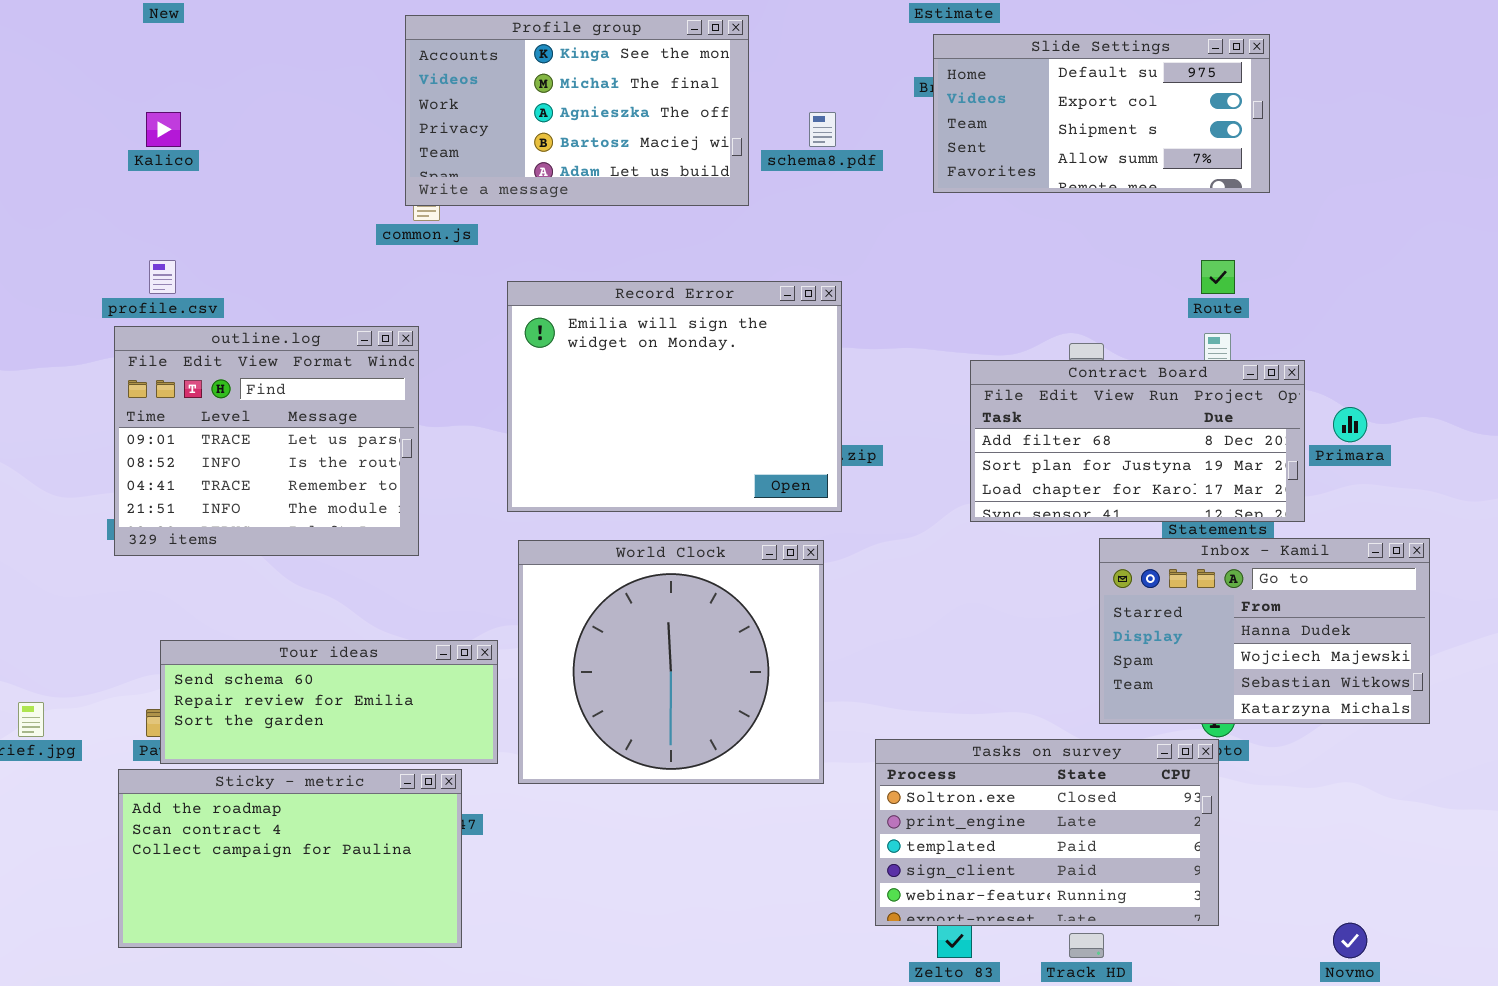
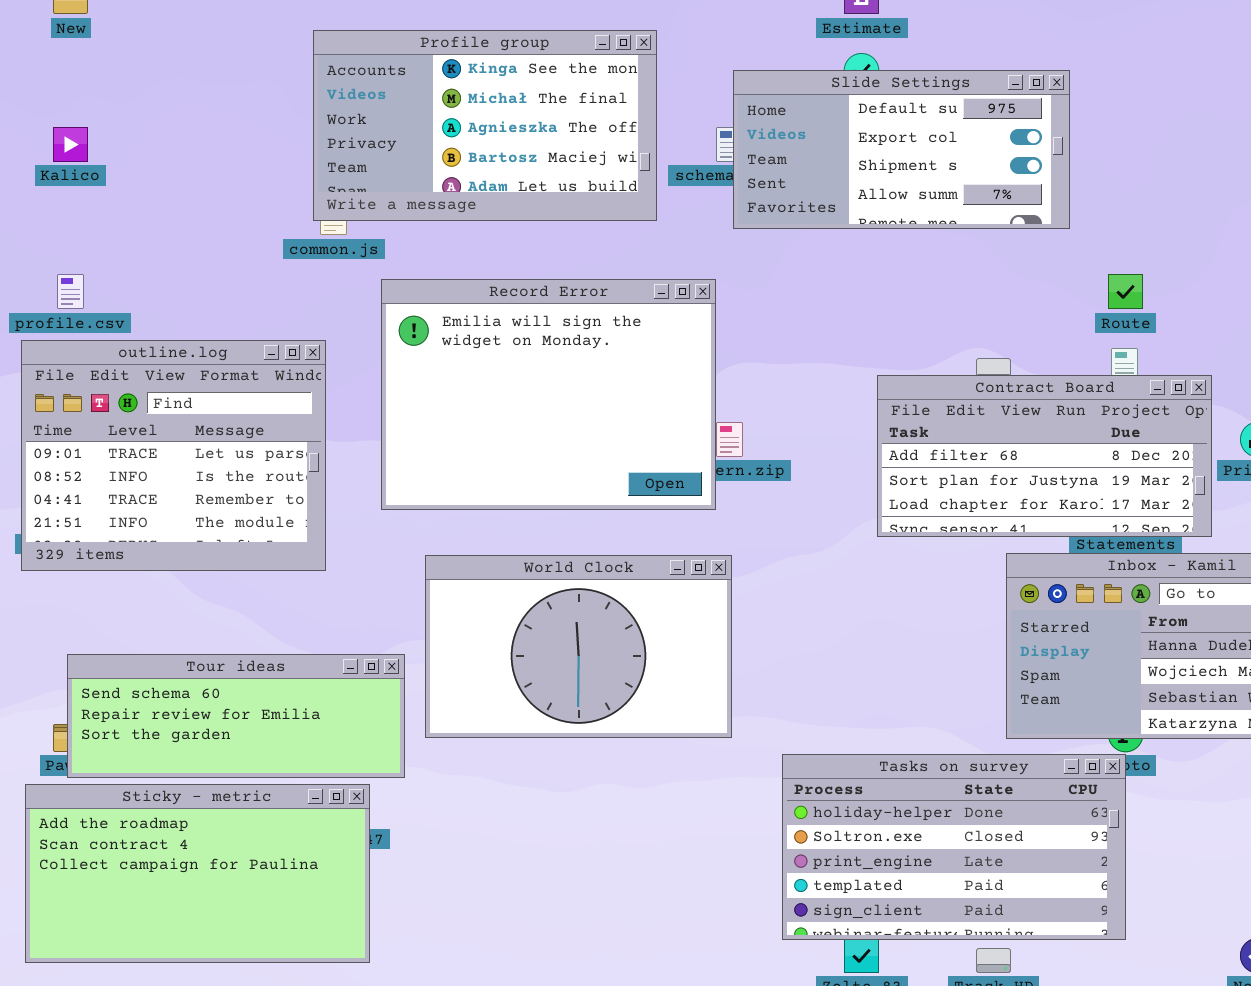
Slide Settings: [933,34,1270,193] -> [733,70,1070,229], moved
Record Error: [507,281,842,512] -> [381,279,716,510], moved
World Clock: [518,540,824,784] -> [425,555,732,738], resized
Tasks on survey: [875,739,1219,926] -> [782,754,1126,940], scrolled up 1 row

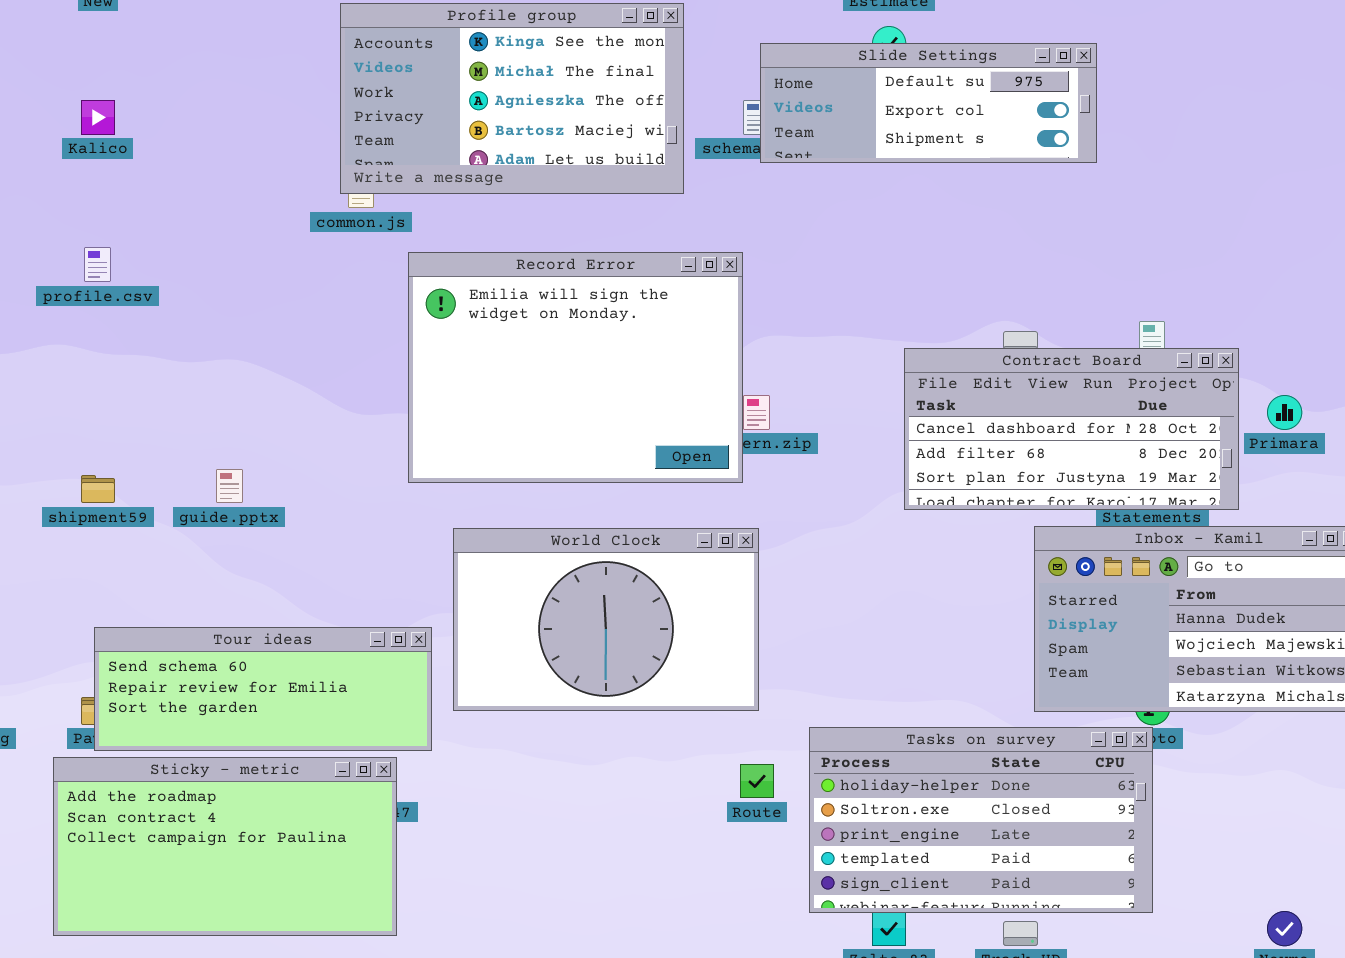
Slide Settings: [733,70,1070,229] -> [760,43,1097,163], resized
Route: [1108,274,1143,309] -> [740,764,774,798], moved
outline.log: [21,340,326,571] -> none, closed
Contract Board: [877,375,1212,537] -> [904,348,1239,510], scrolled up 1 row

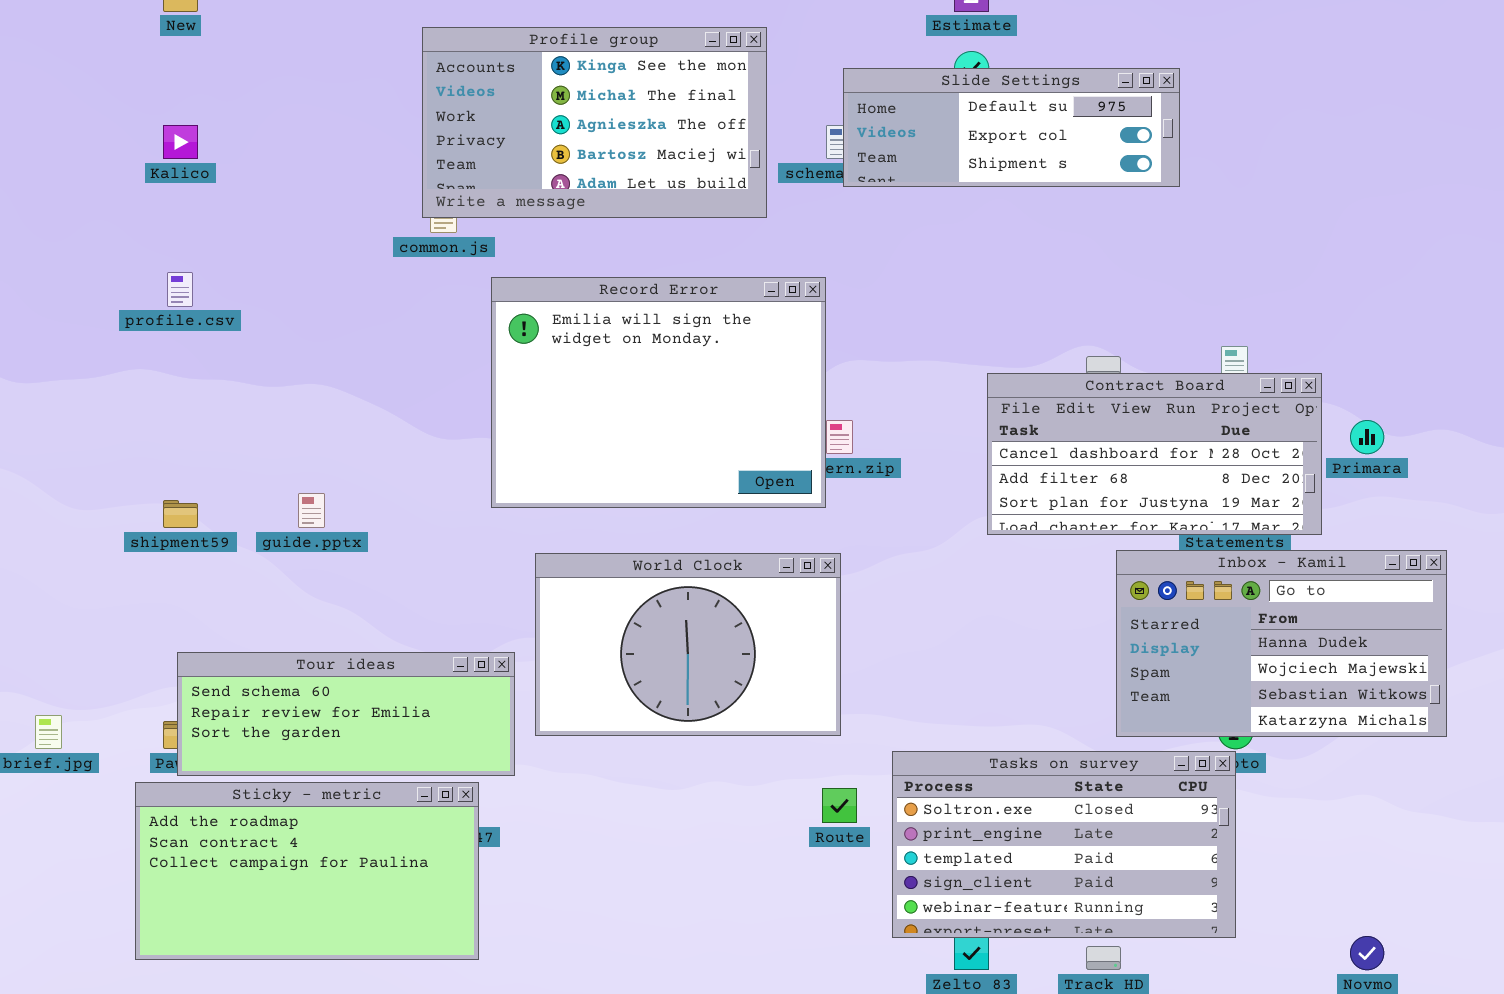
Tasks on survey: [809,727,1153,913] -> [892,751,1236,938], scrolled down 1 row

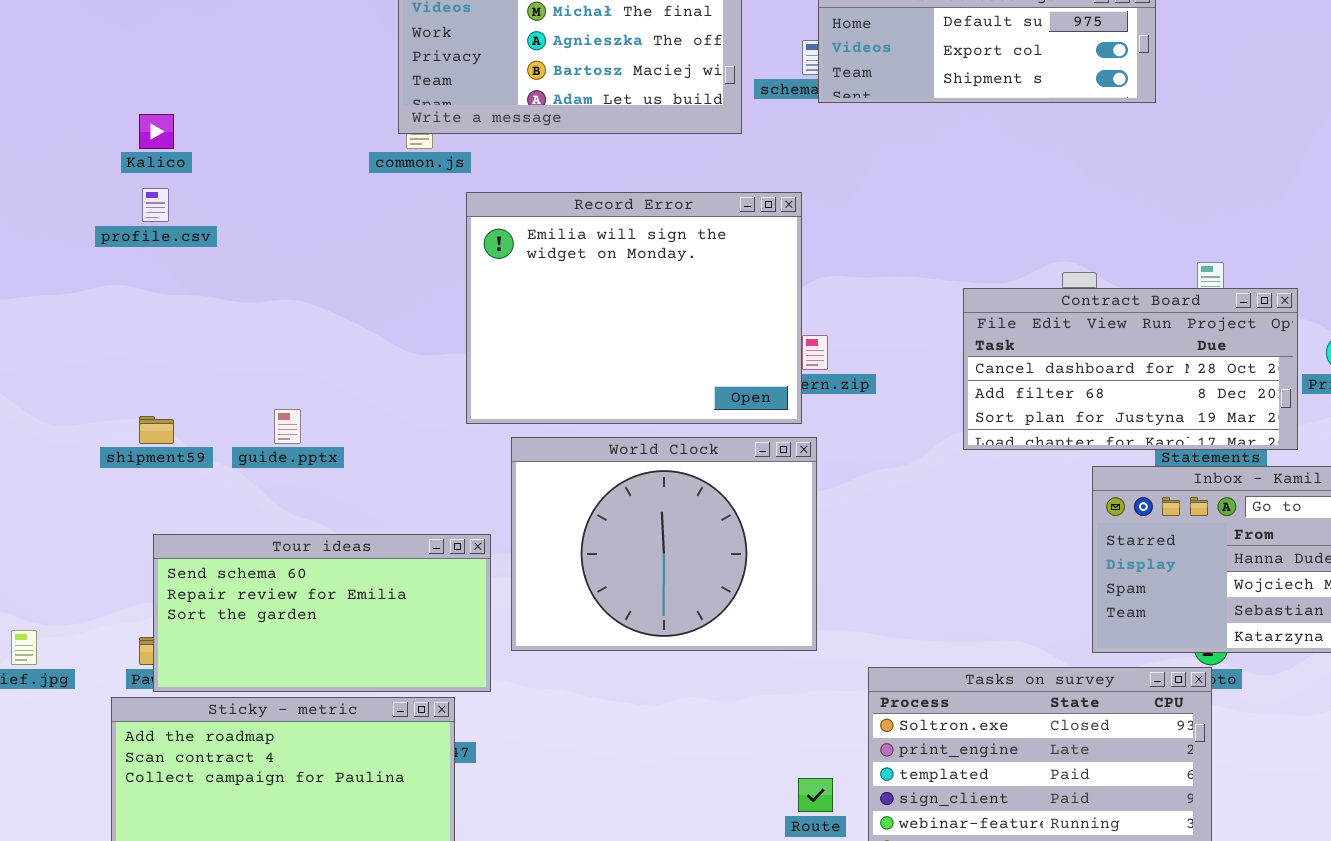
Kalico: [163,125,198,159] -> [139,114,174,149], moved
World Clock: [535,553,841,736] -> [511,437,817,651], resized
Tour ideas: [177,652,515,776] -> [153,534,491,692], resized
Route: [822,788,857,823] -> [798,778,833,812], moved

